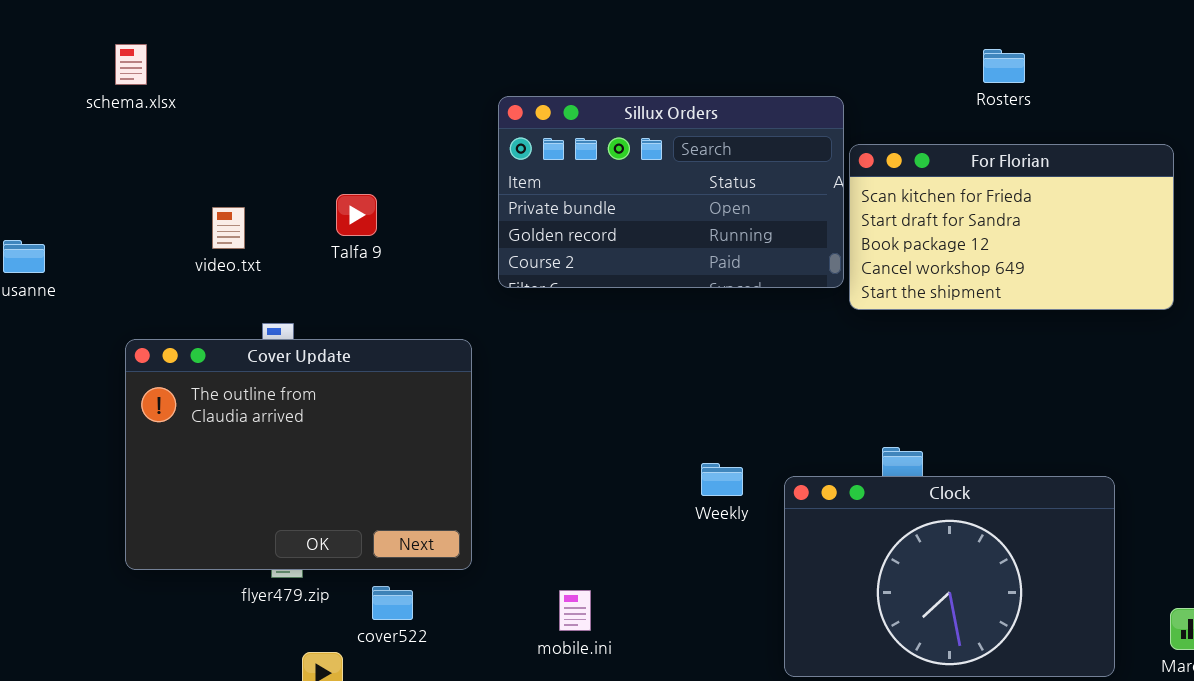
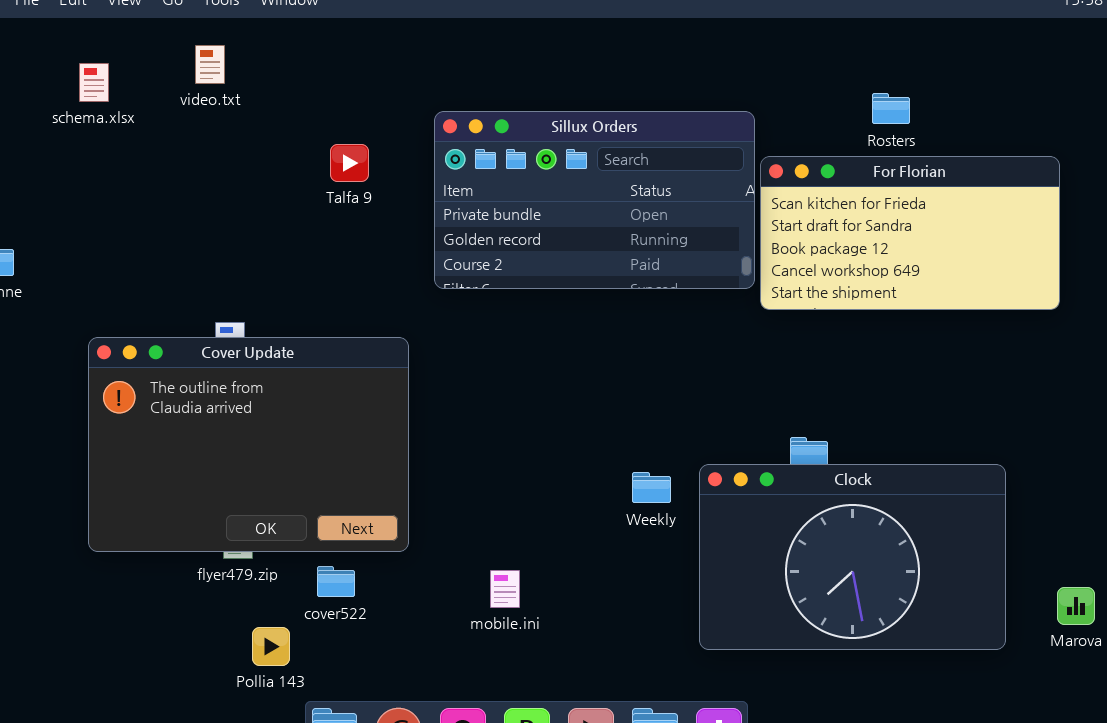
Rosters: [983,49,1025,83] -> [872,93,910,124], moved
Talfa 9: [336,194,377,236] -> [330,144,369,182], moved
video.txt: [212,207,245,249] -> [195,45,225,84], moved
Weekly: [701,463,743,496] -> [632,472,671,503], moved

